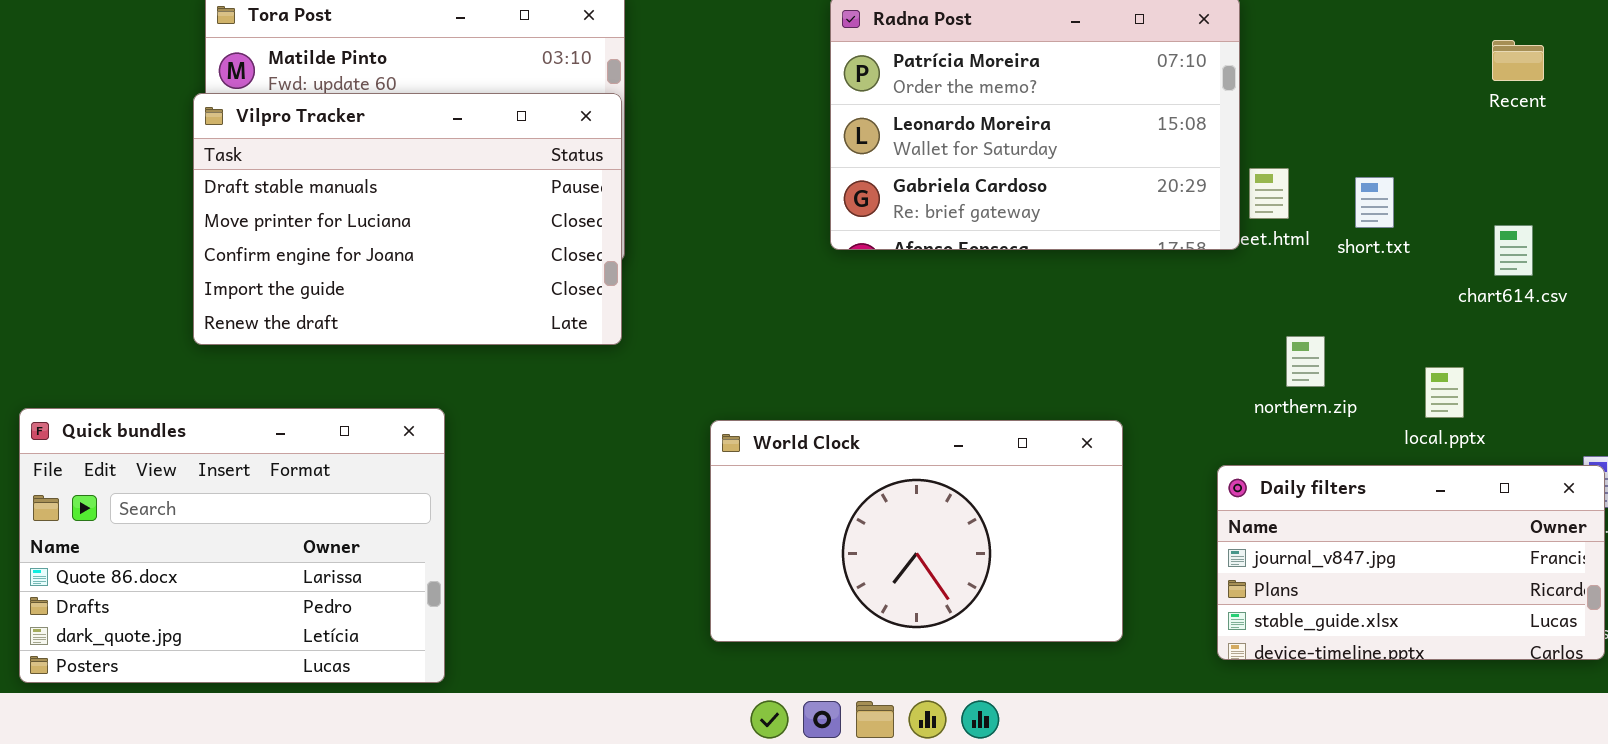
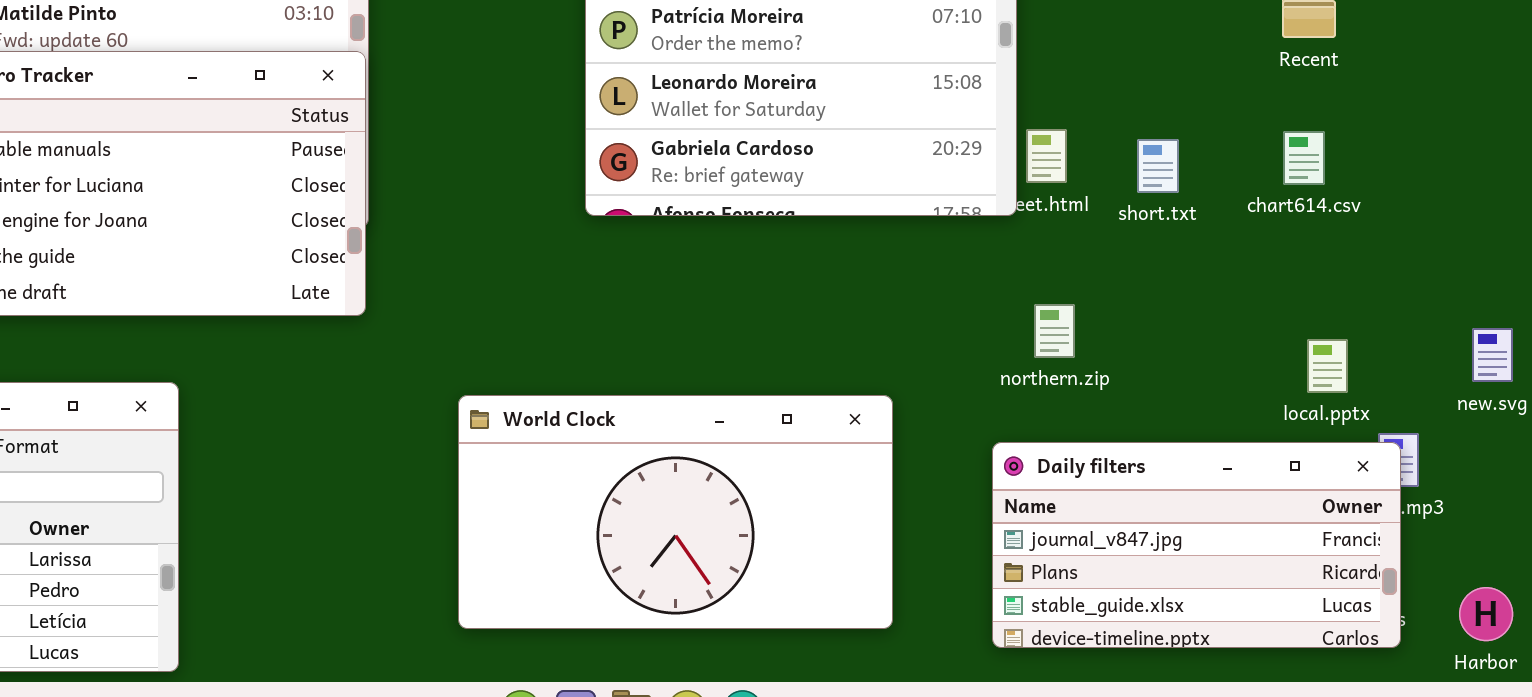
chart614.csv: [1494,225,1533,276] -> [1283,131,1325,185], moved
northern.zip: [1286,336,1325,387] -> [1034,304,1075,358], moved
local.pptx: [1425,367,1464,418] -> [1307,339,1348,393], moved

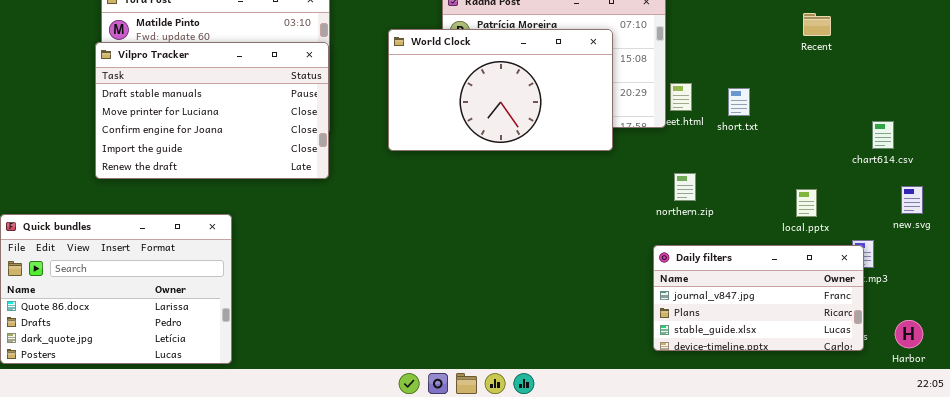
chart614.csv: [1283,131,1325,185] -> [872,121,894,149], moved
local.pptx: [1307,339,1348,393] -> [796,189,817,217], moved
World Clock: [458,395,893,629] -> [388,29,613,151], moved

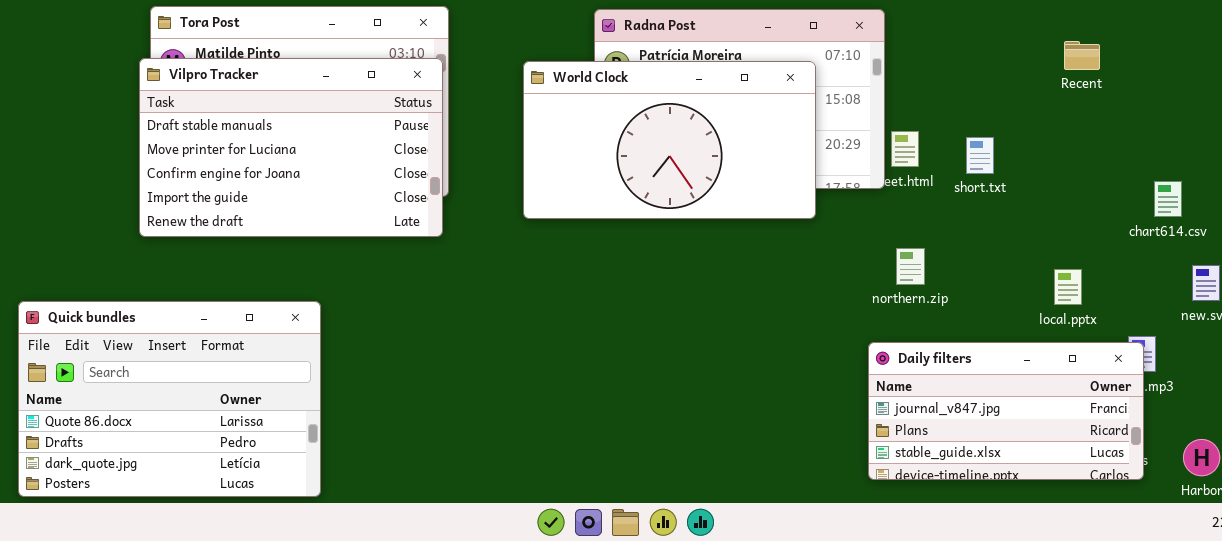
Vilpro Tracker: [95,42,329,179] -> [139,58,443,237], moved

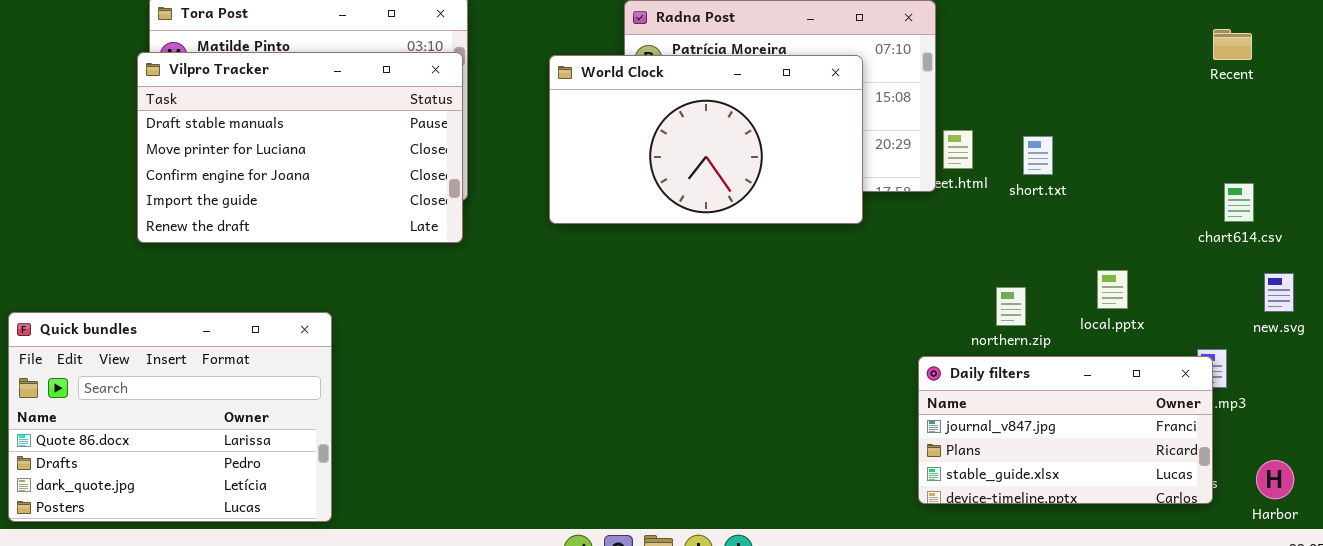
Recent: [1064,41,1100,70] -> [1213,29,1252,60], moved
northern.zip: [896,248,925,285] -> [996,287,1026,326], moved
local.pptx: [1054,269,1082,305] -> [1097,270,1128,309], moved

